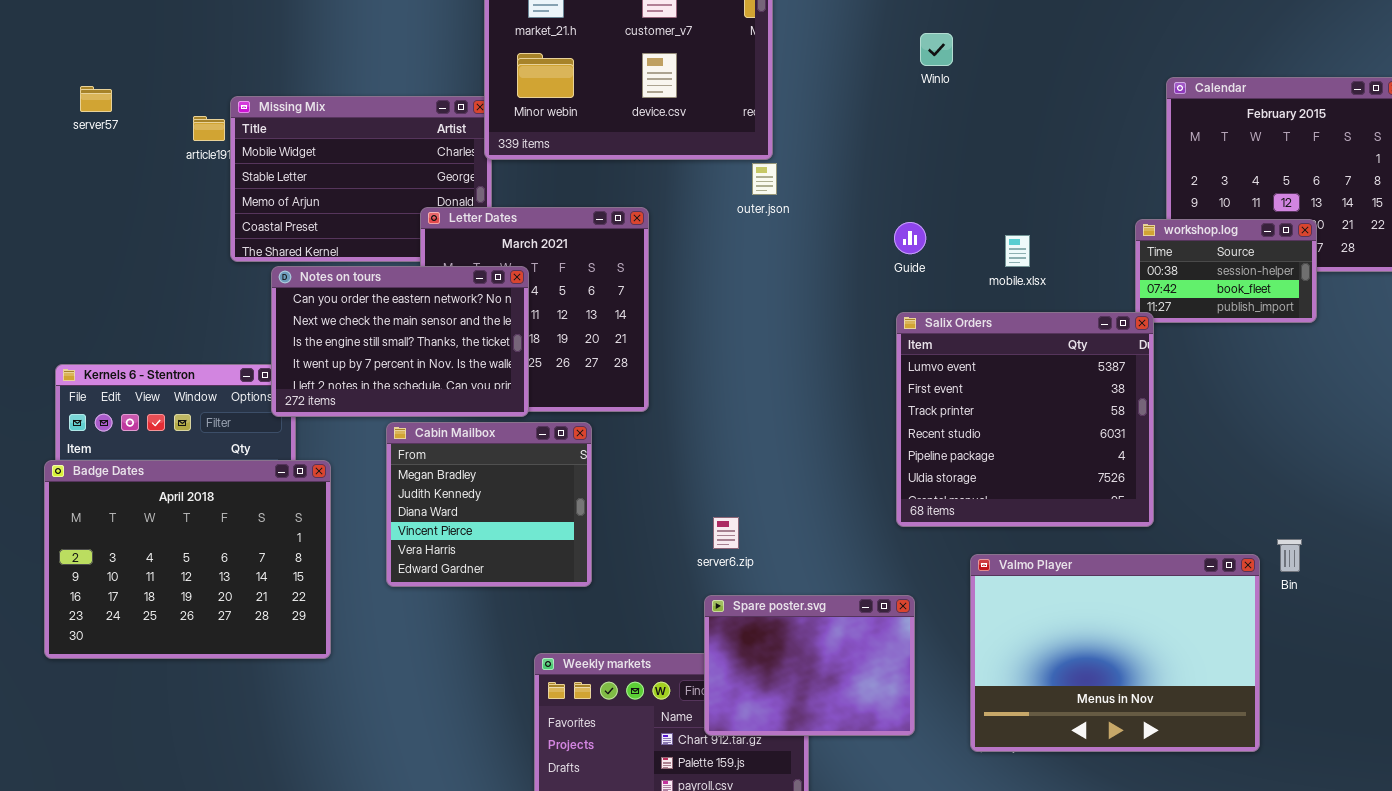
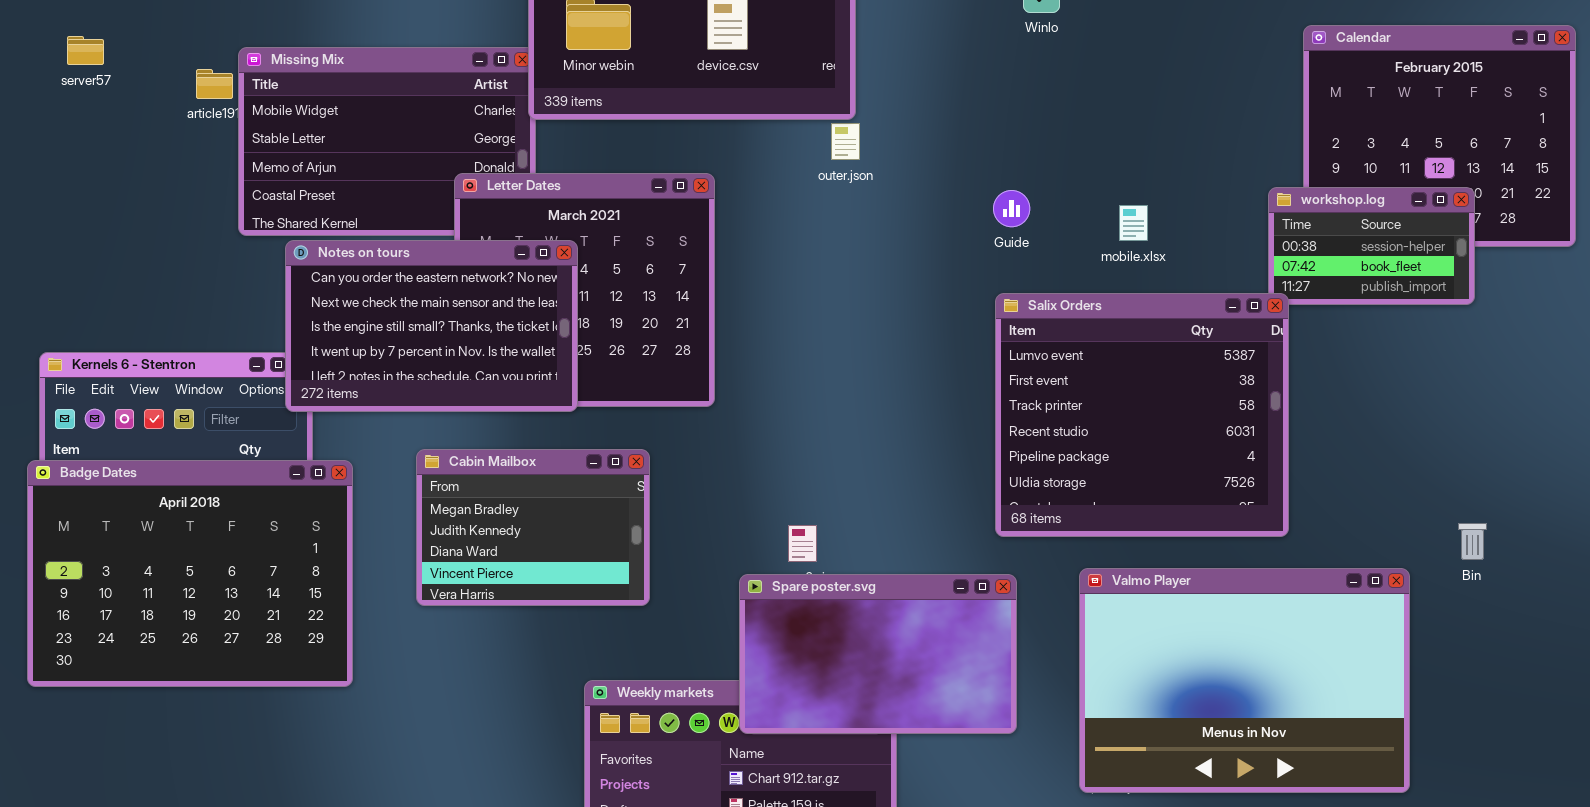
Cabin Mailbox: [386,422,592,587] -> [416,449,650,606], resized
Bin: [1277,539,1302,572] -> [1458,523,1487,560], moved
Spare poster.svg: [704,595,915,736] -> [739,574,1017,734], moved, resized

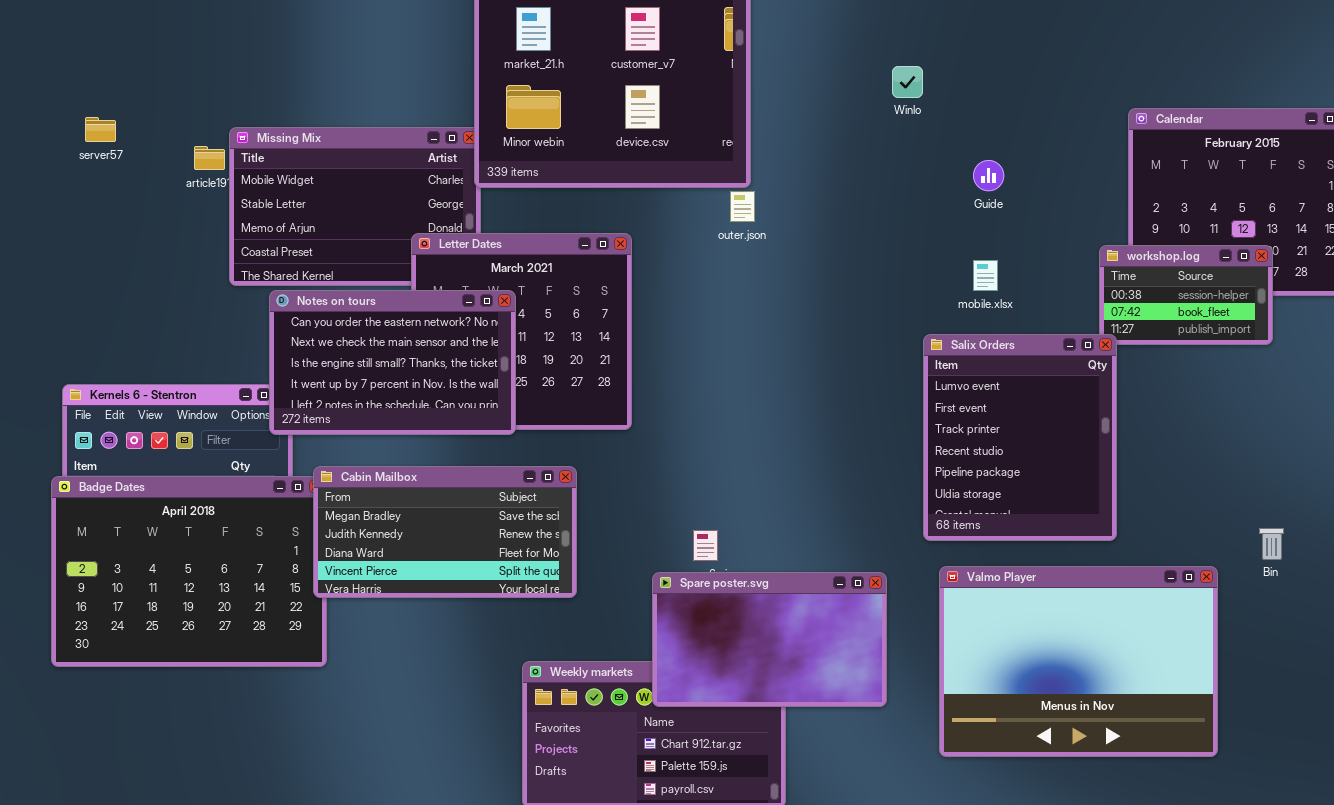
Guide: [993,190,1030,227] -> [973,160,1004,191], moved
Salix Orders: [995,293,1289,537] -> [923,334,1117,541], resized
Cabin Mailbox: [416,449,650,606] -> [313,466,577,598], resized

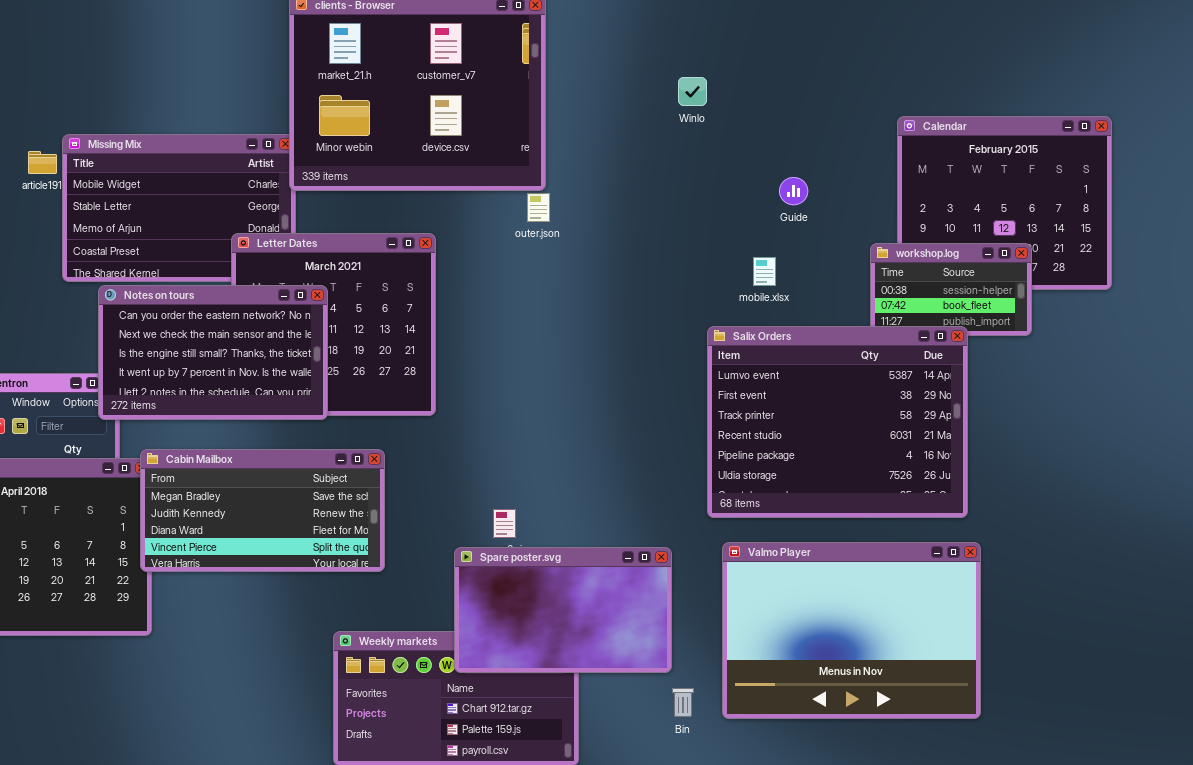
Guide: [973,160,1004,191] -> [779,177,808,205], moved
Salix Orders: [923,334,1117,541] -> [707,326,968,518], resized
Bin: [1259,528,1284,560] -> [672,688,694,717], moved

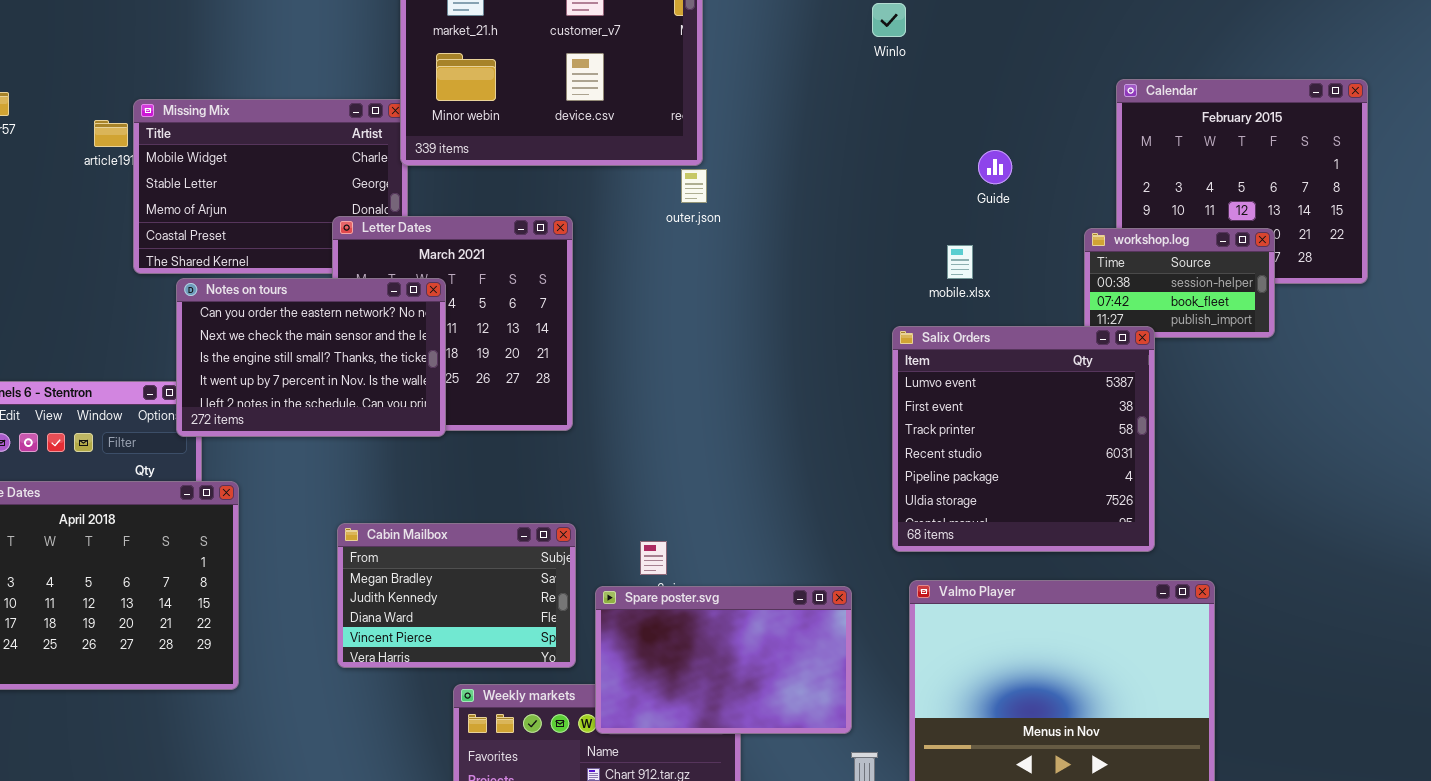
Winlo: [678,77,707,106] -> [872,3,906,37], moved
Salix Orders: [707,326,968,518] -> [892,326,1155,552], resized
Cabin Mailbox: [140,449,385,572] -> [337,523,576,668], moved, resized

